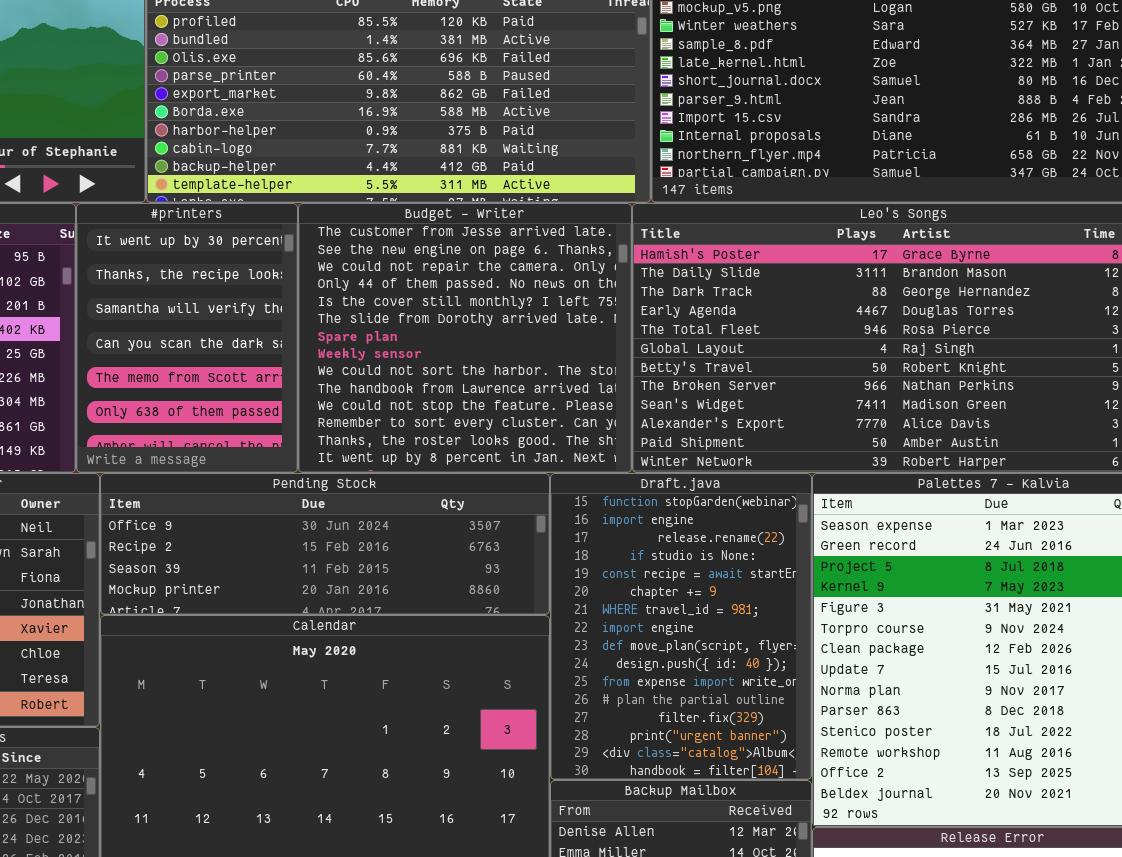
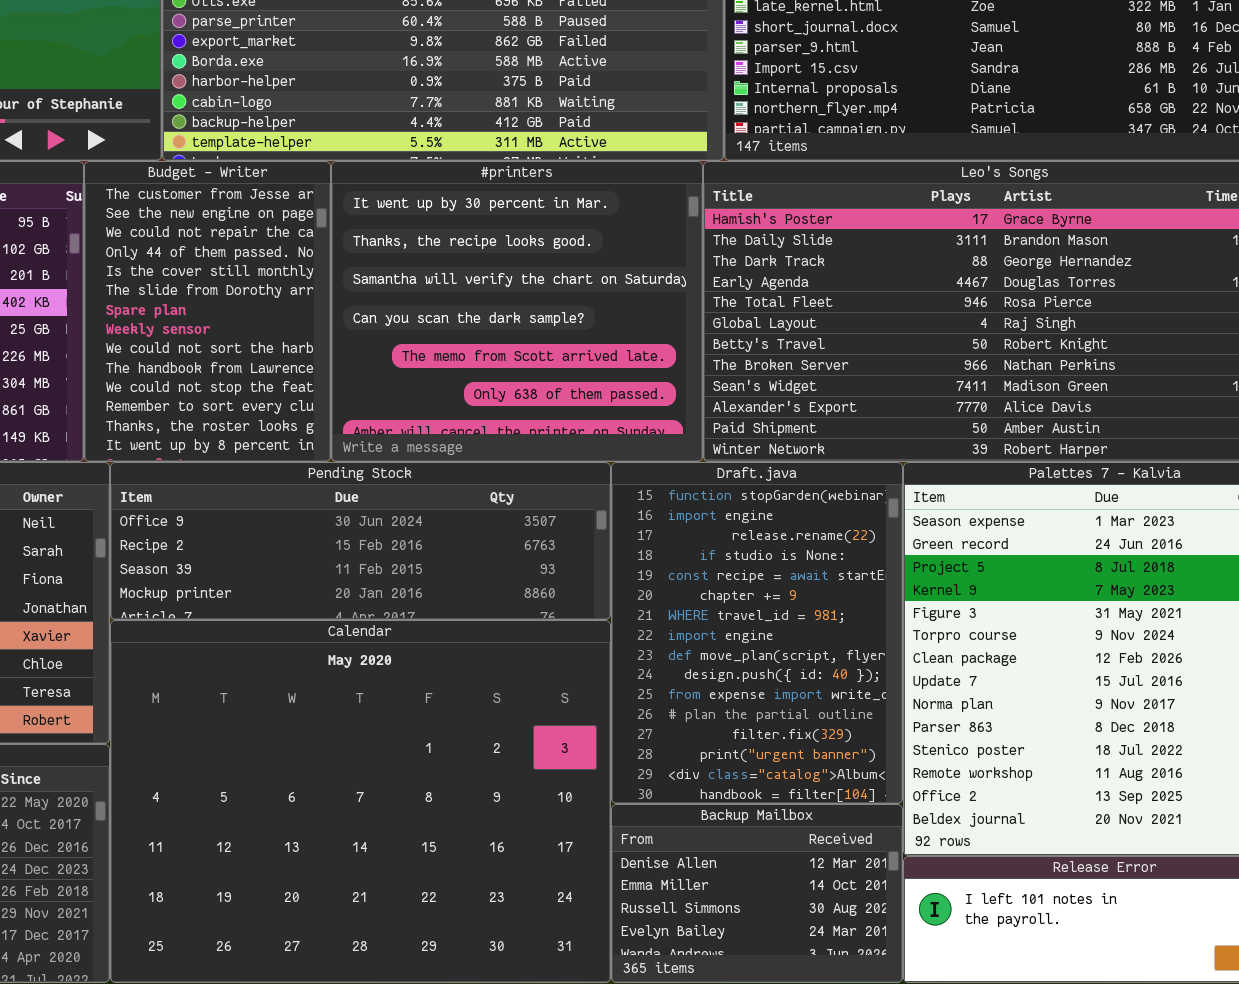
#printers: [76,203,298,473] -> [331,161,703,462], moved, resized
Budget - Writer: [298,203,632,473] -> [84,161,331,462], moved, resized

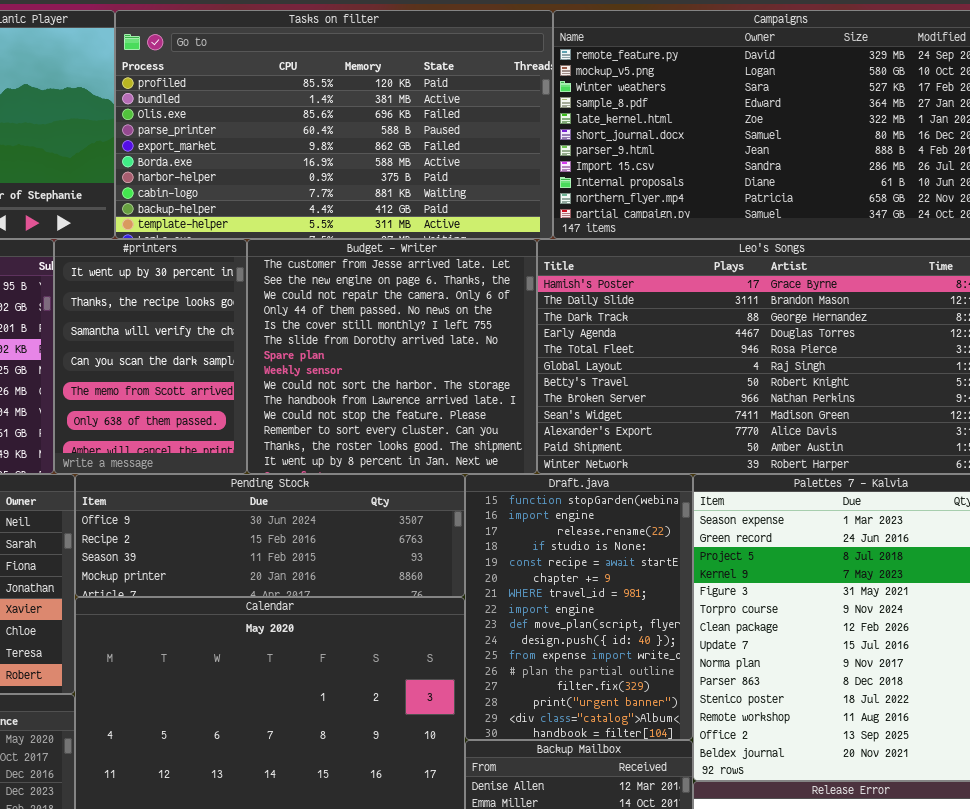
Budget - Writer: [84,161,331,462] -> [247,239,537,474], moved, resized
#printers: [331,161,703,462] -> [54,239,247,474], moved, resized

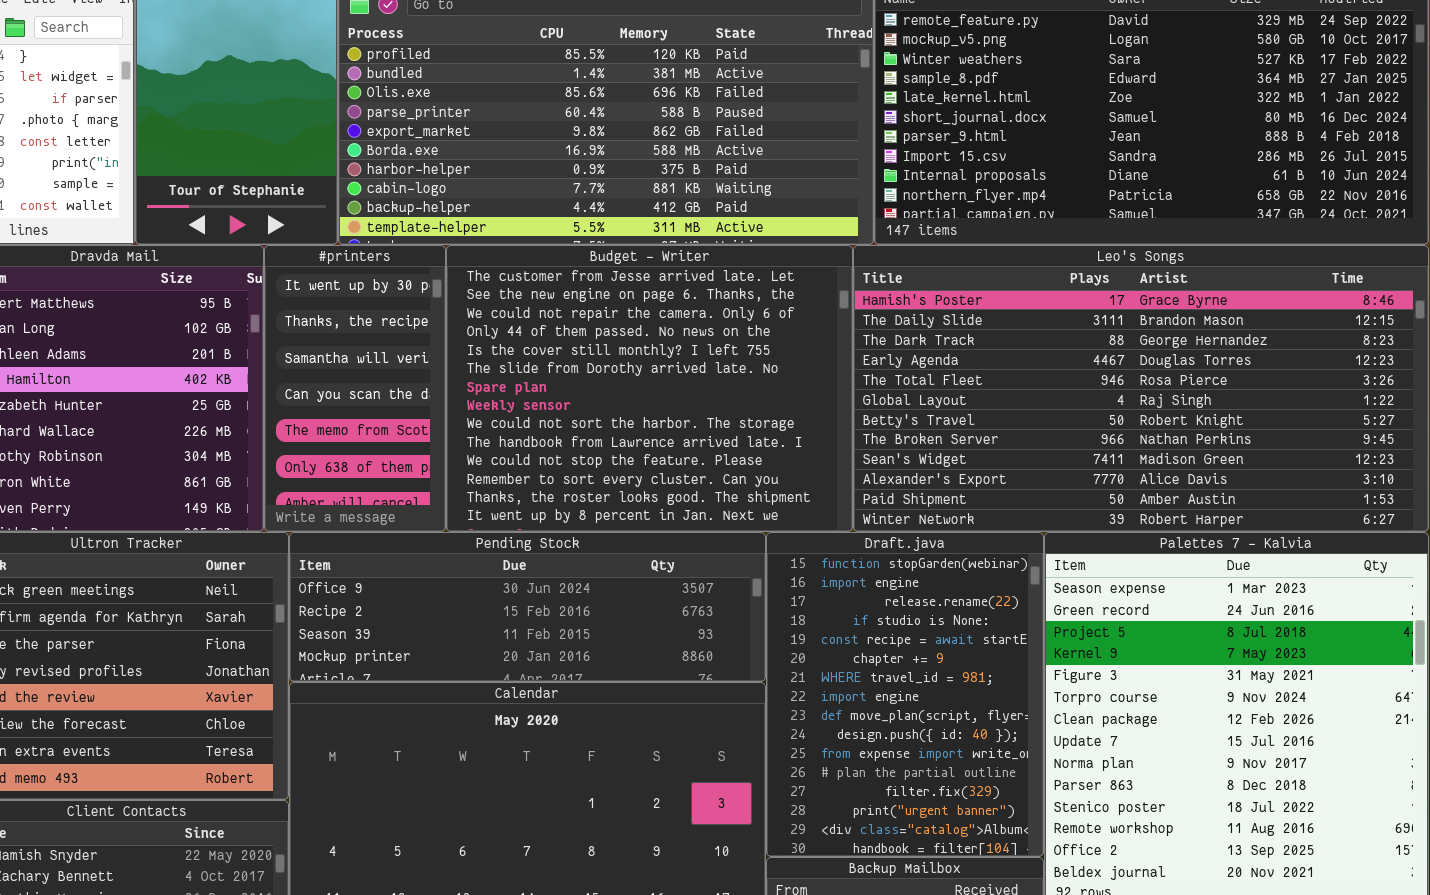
#printers: [54,239,247,474] -> [264,245,446,532], resized
Budget - Writer: [247,239,537,474] -> [446,245,853,532], resized

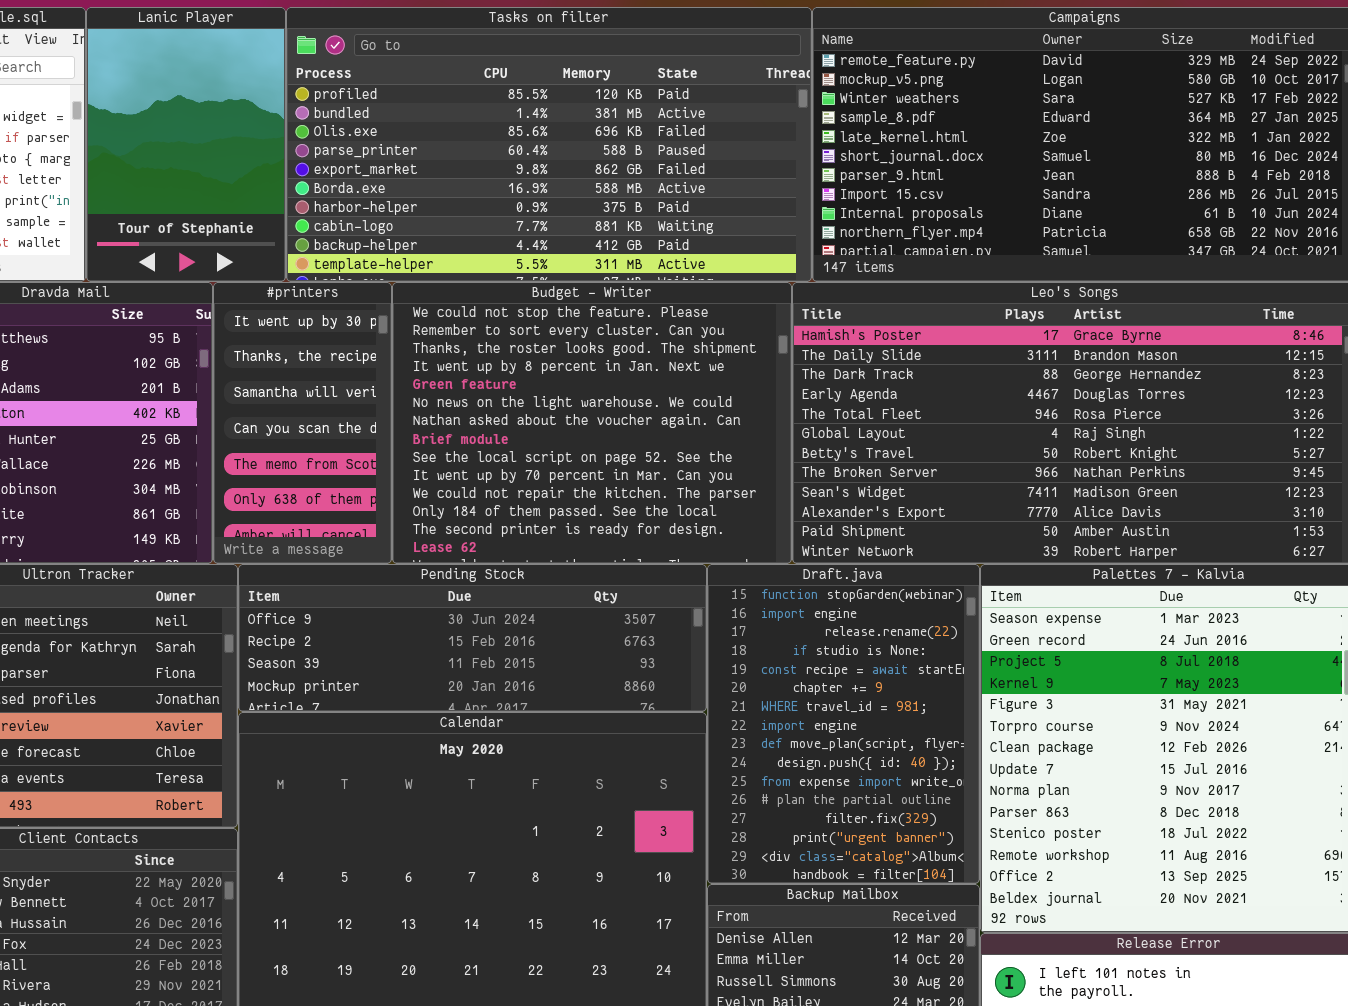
Budget - Writer: [446,245,853,532] -> [392,282,792,564], scrolled down 10 rows

